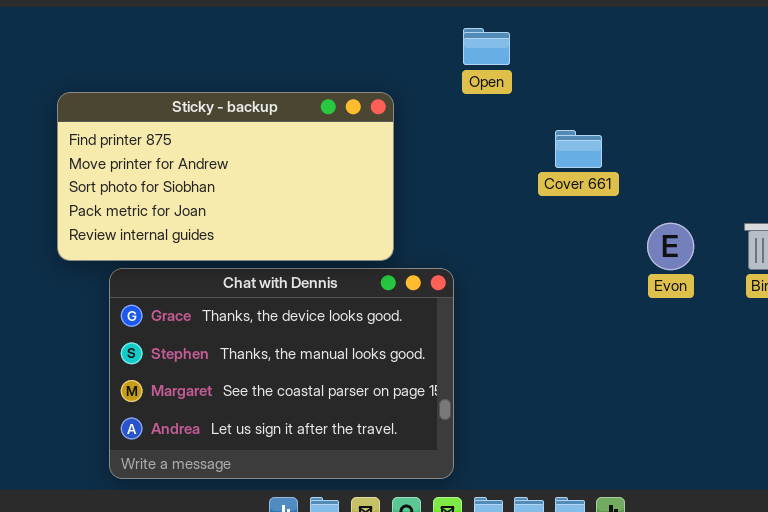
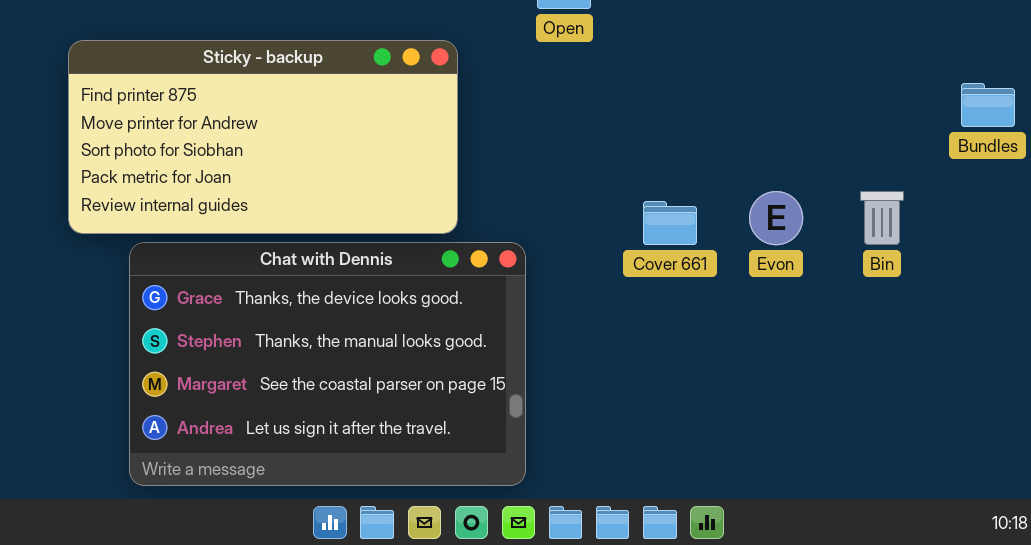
Cover 661: [555,130,602,168] -> [643,201,697,245], moved

